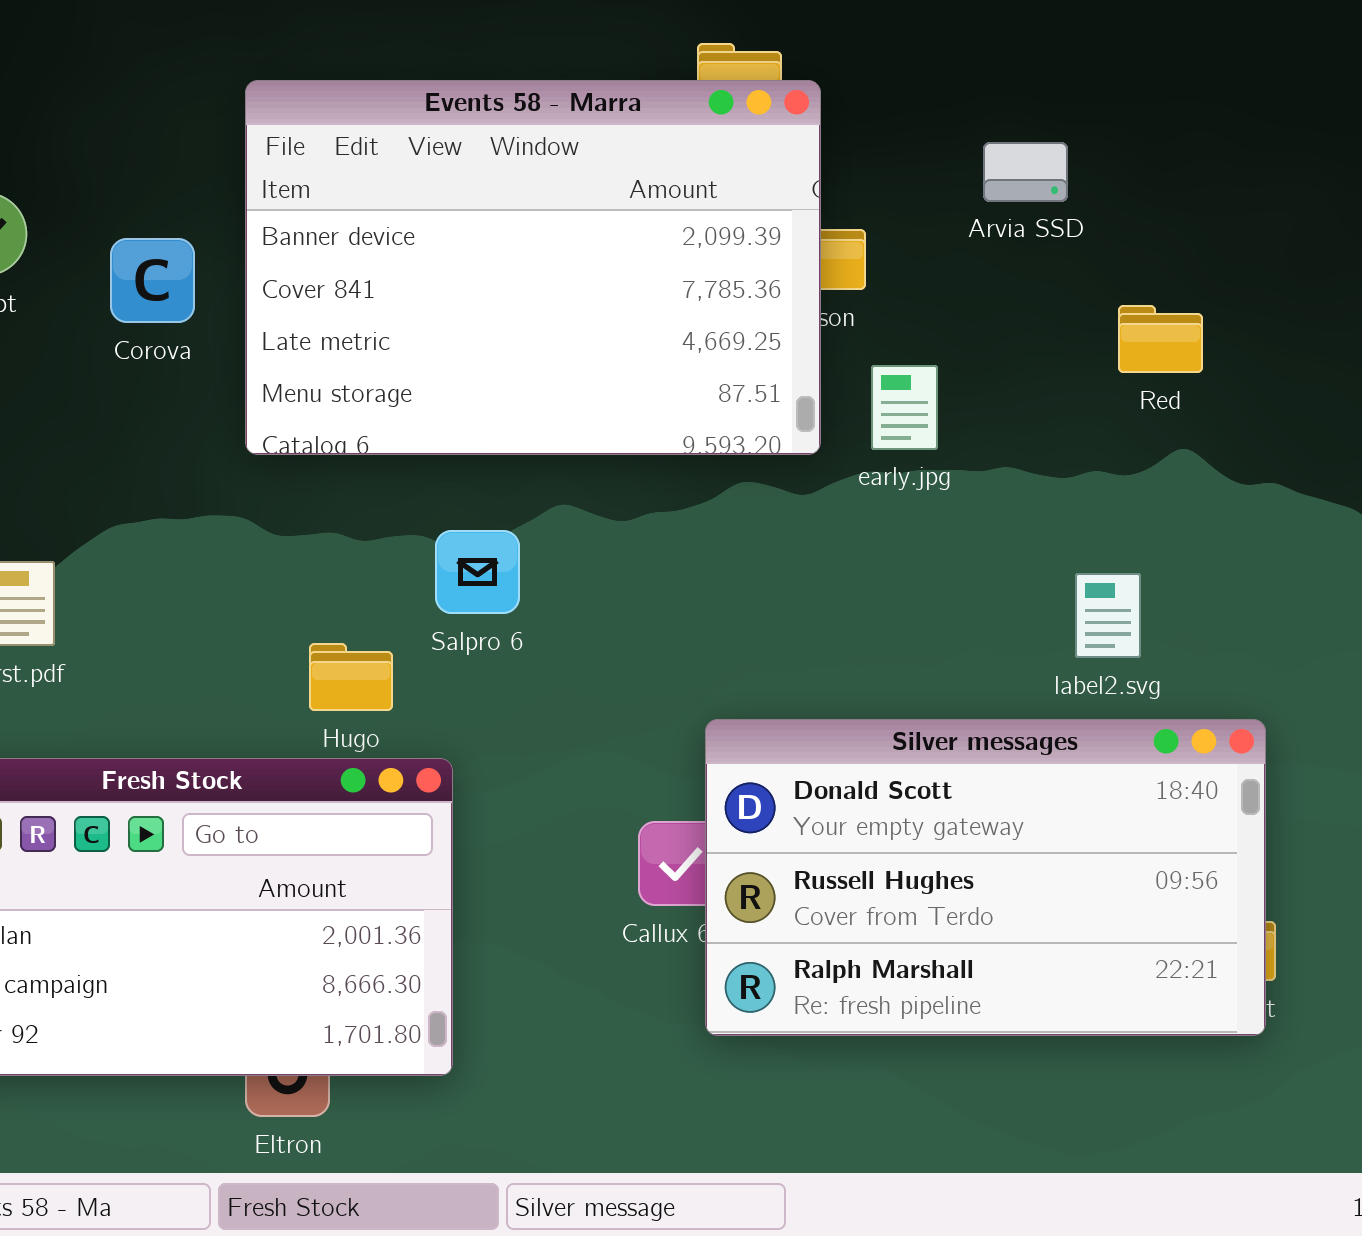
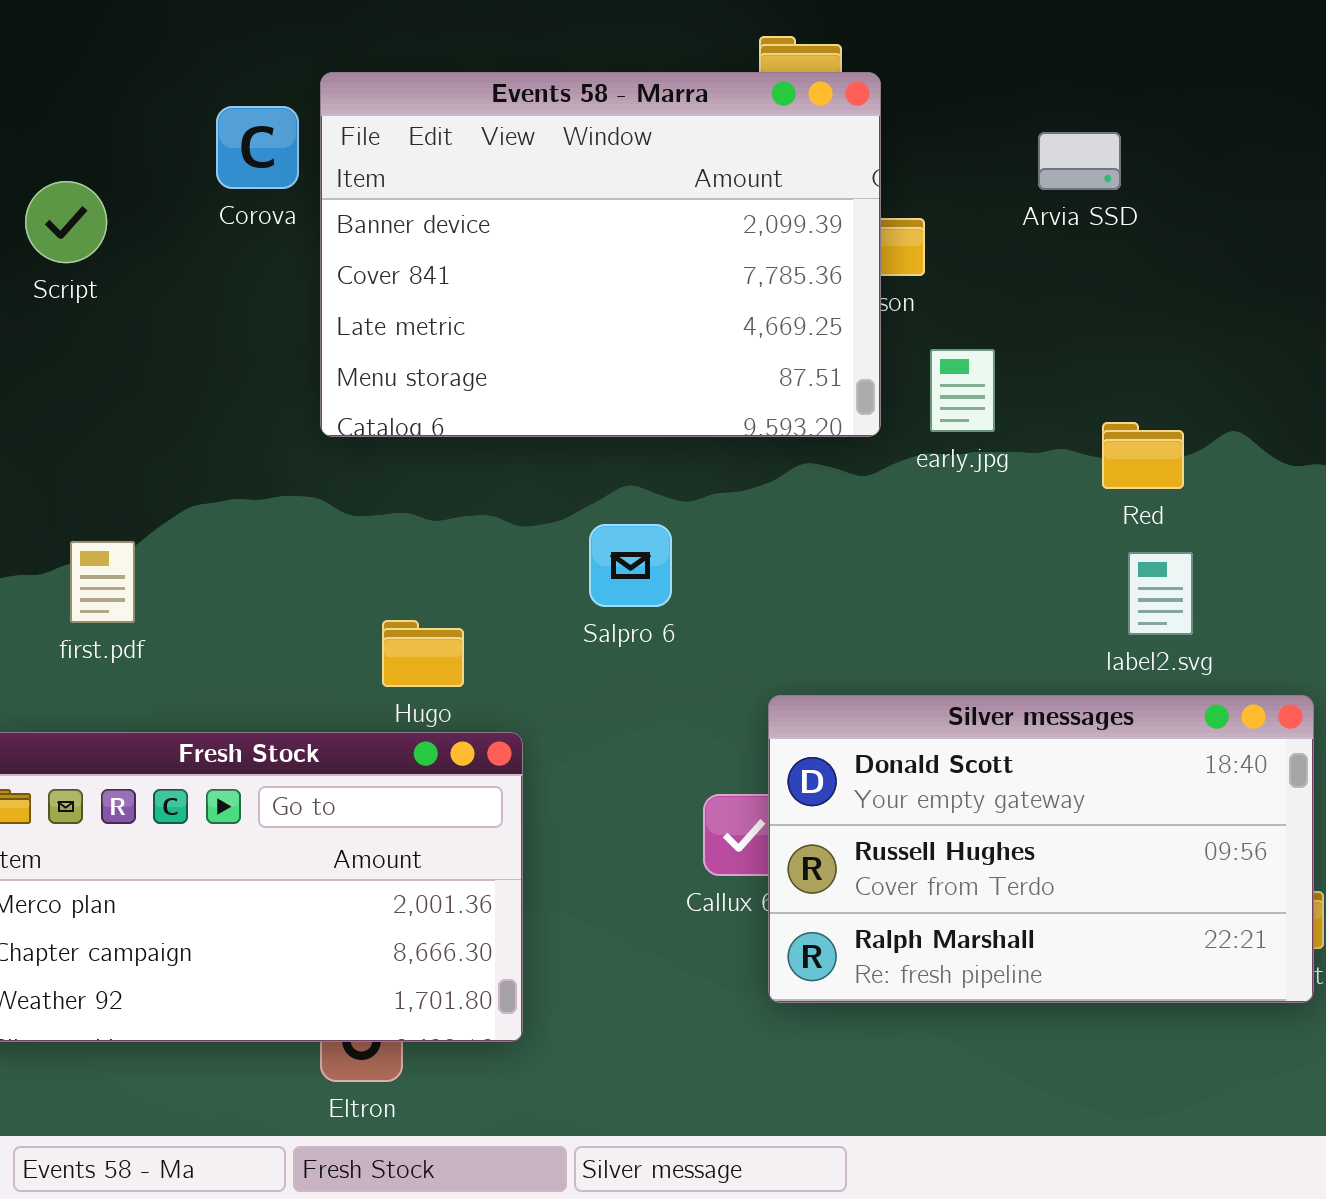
Corova: [110,238,195,323] -> [216,106,299,189], moved
Red: [1118,305,1203,373] -> [1102,422,1184,489], moved
Salpro 6: [435,530,520,614] -> [589,524,672,607], moved

